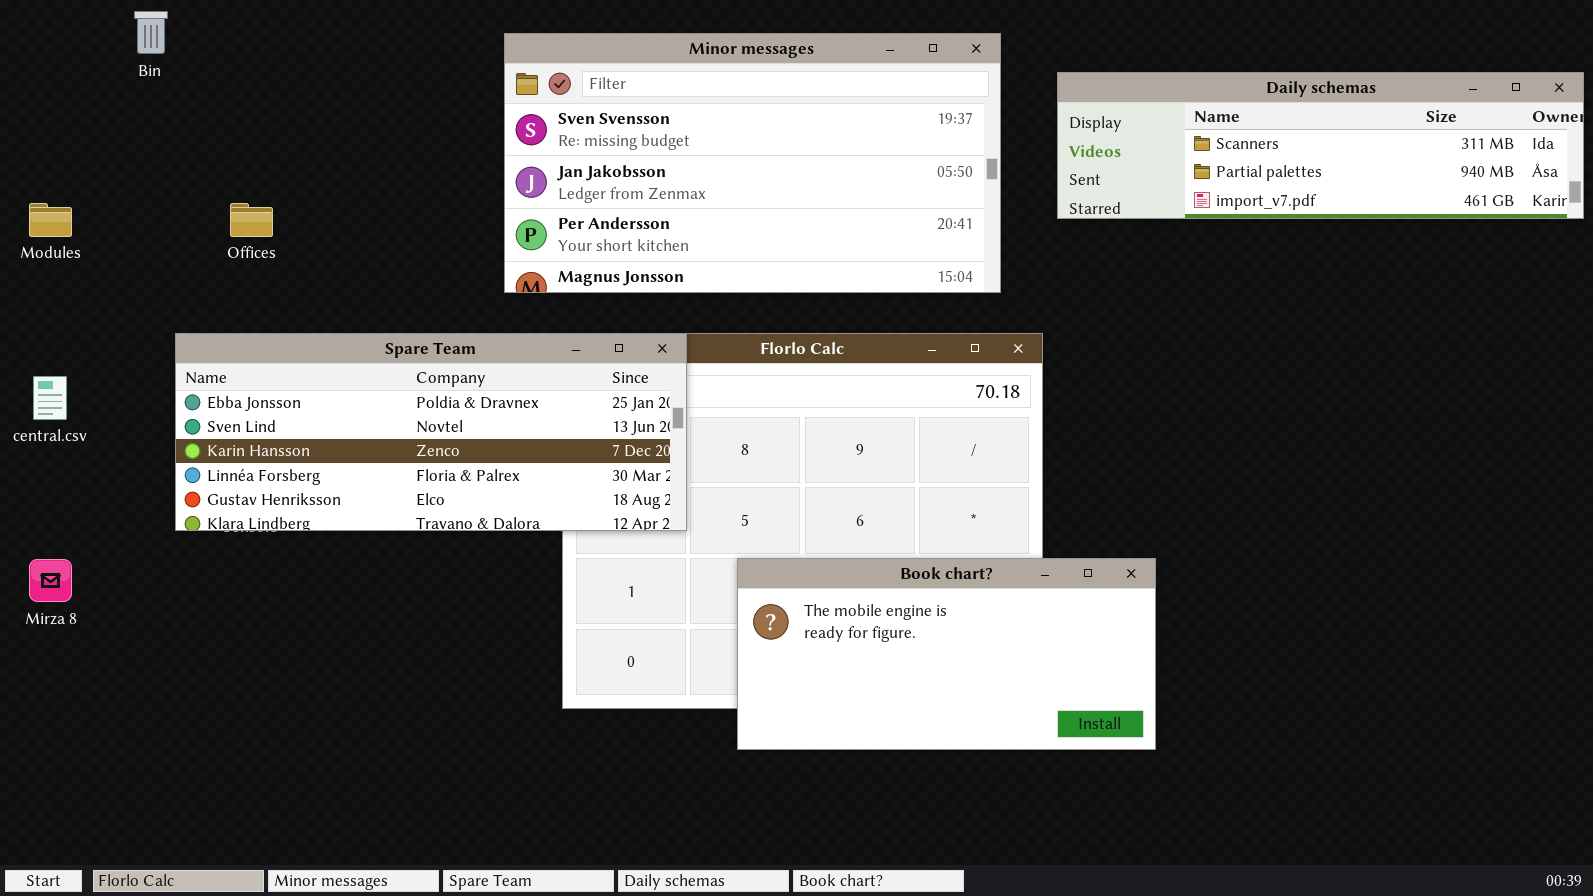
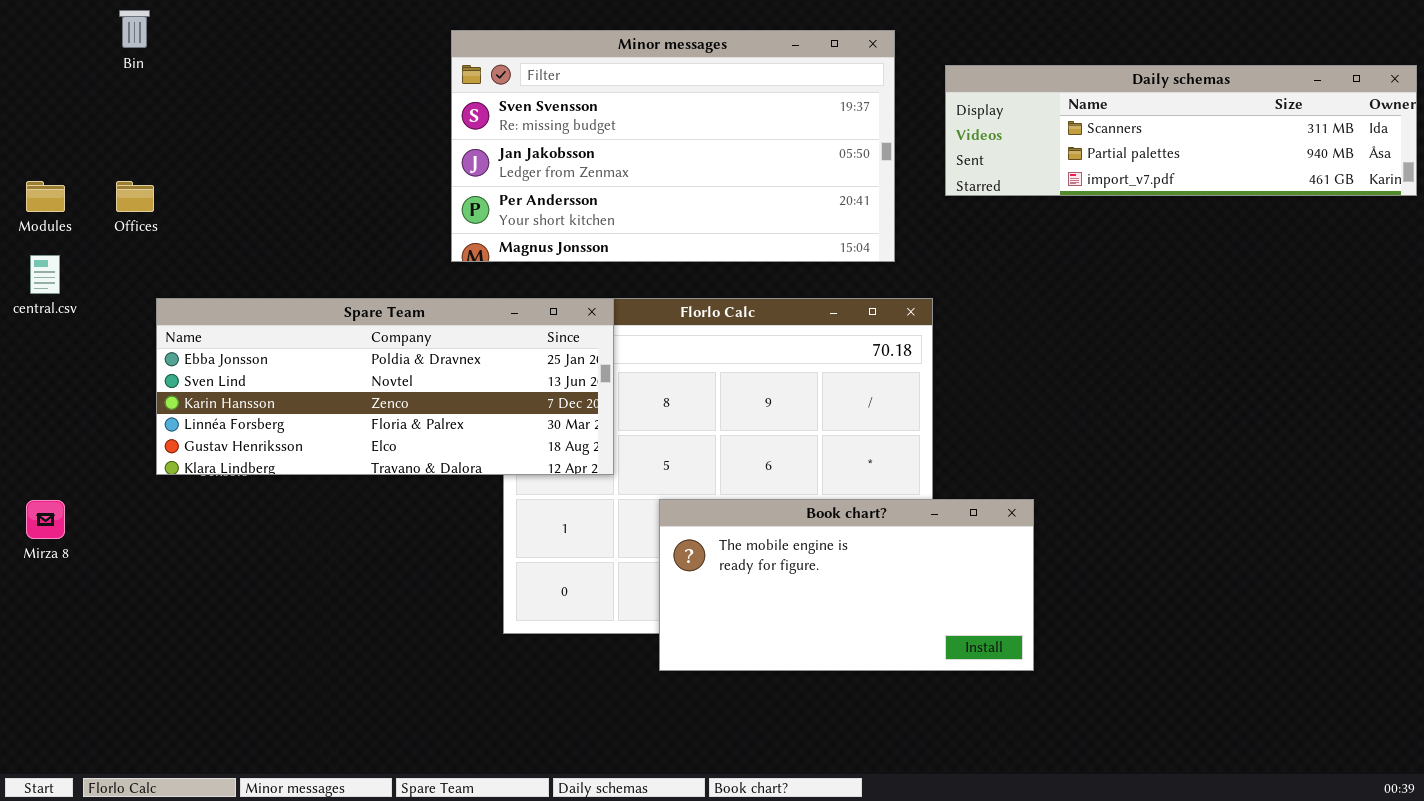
Offices: [230,203,273,237] -> [116,181,154,212], moved
central.csv: [33,376,67,420] -> [30,255,60,294], moved

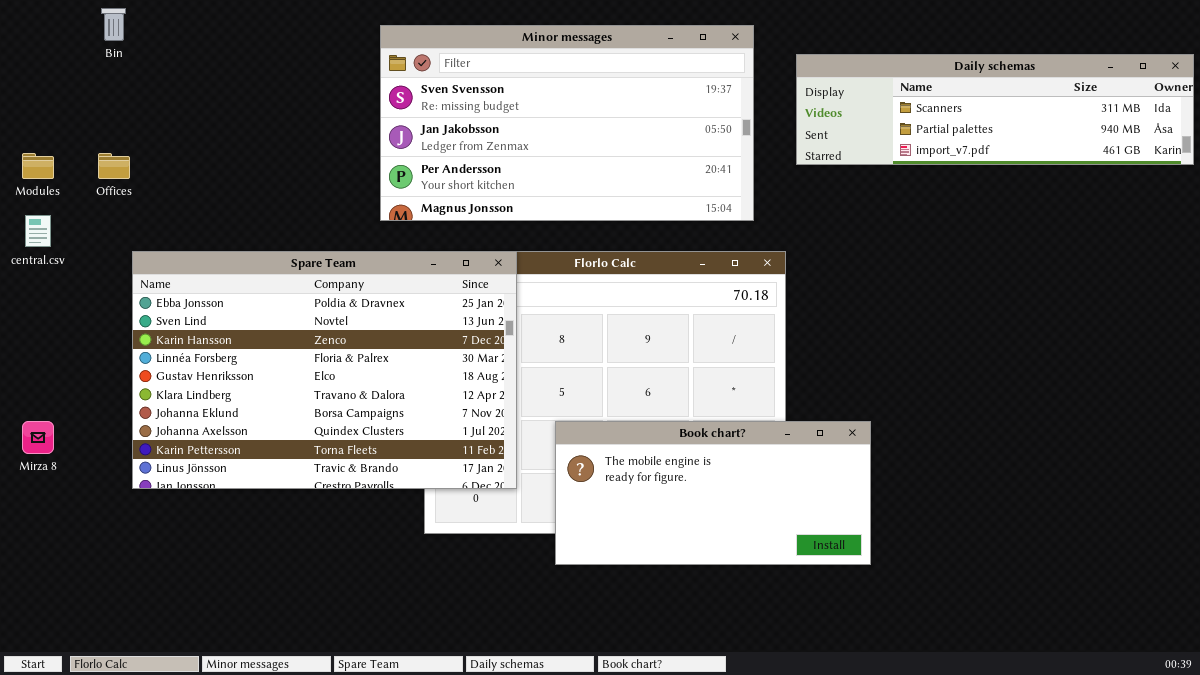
Spare Team: [156,298,614,475] -> [132,251,517,489], resized

